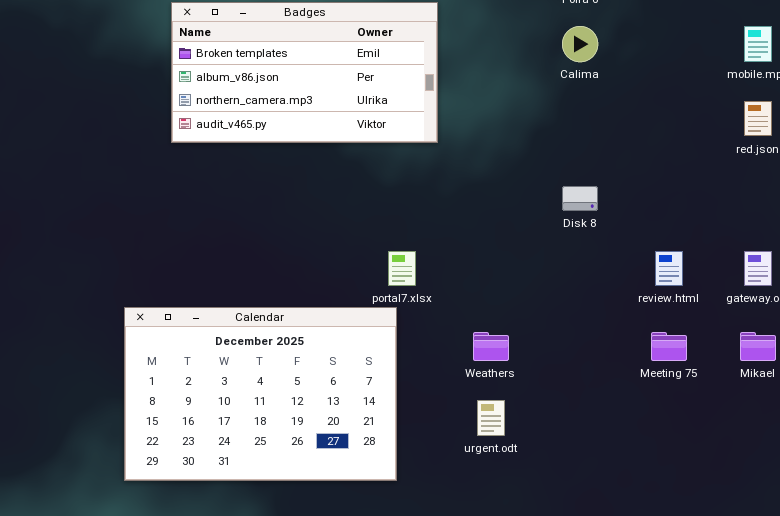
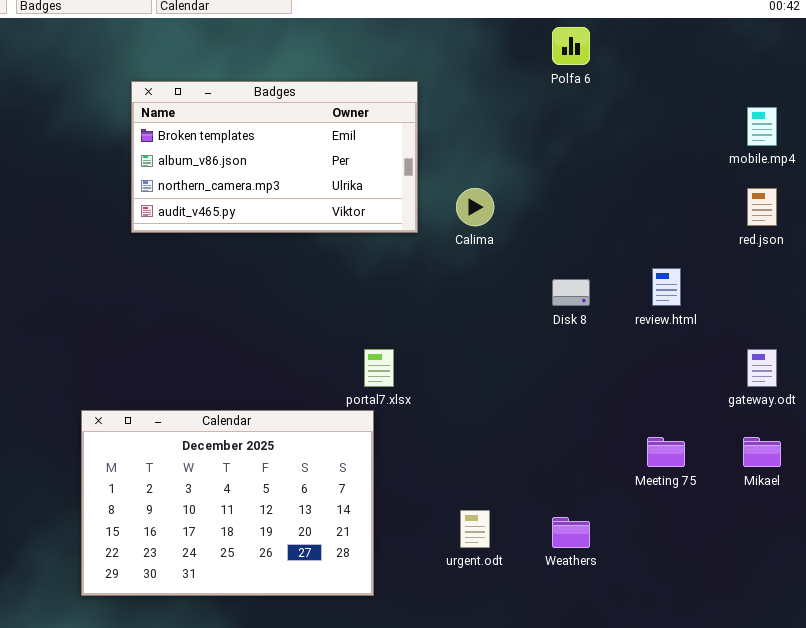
Calima: [562,26,598,62] -> [456,188,494,226], moved
review.html: [655,251,683,286] -> [652,268,681,306], moved
Weathers: [473,332,509,361] -> [552,517,590,548], moved

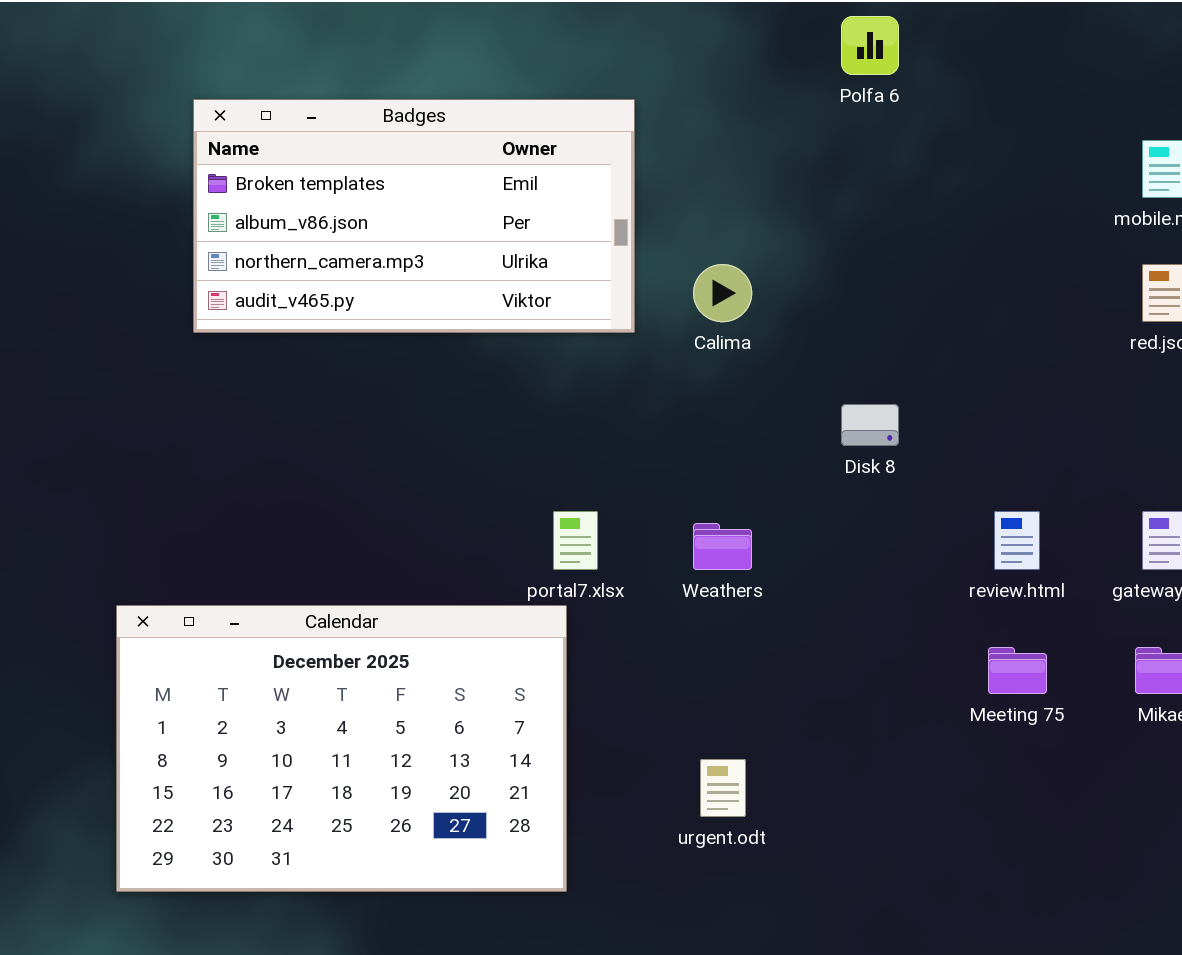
review.html: [652,268,681,306] -> [994,511,1040,570], moved
Weathers: [552,517,590,548] -> [693,523,752,570], moved

